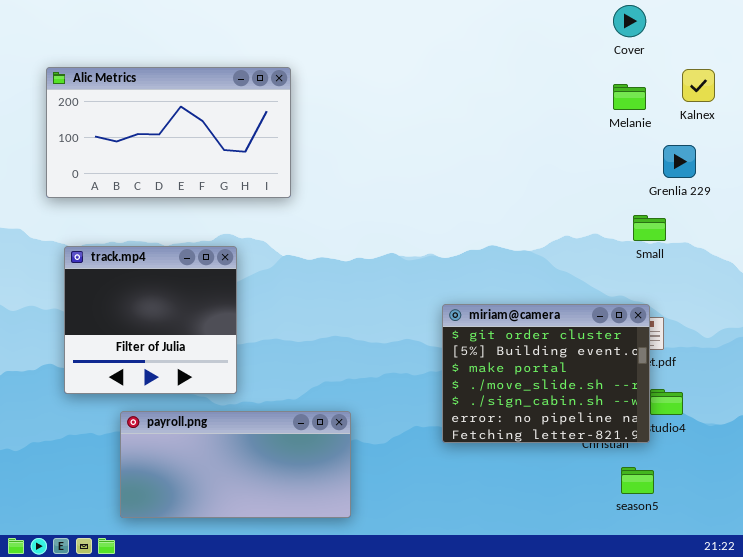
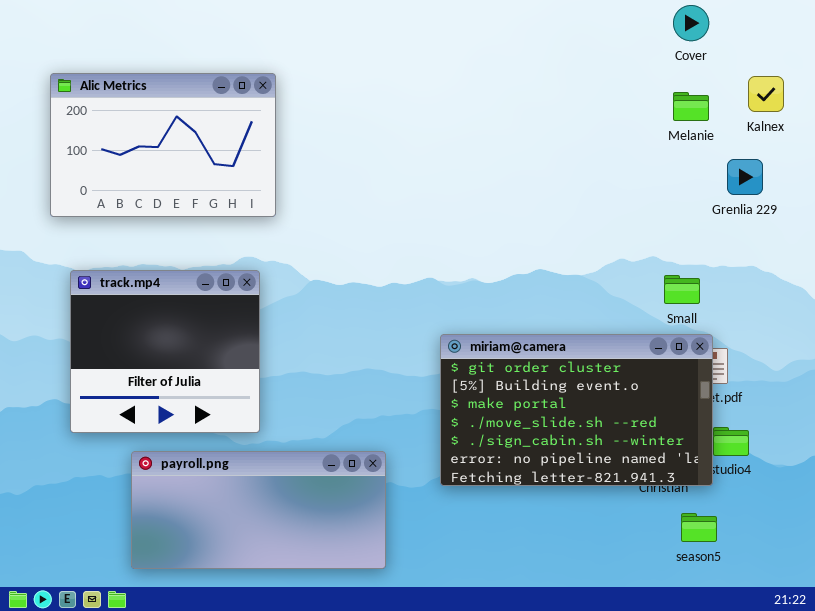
Alic Metrics: [46,67,291,198] -> [50,73,276,217], resized
Small: [633,215,666,241] -> [664,275,700,304], moved
miriam@camera: [442,304,650,443] -> [440,334,713,486], resized

